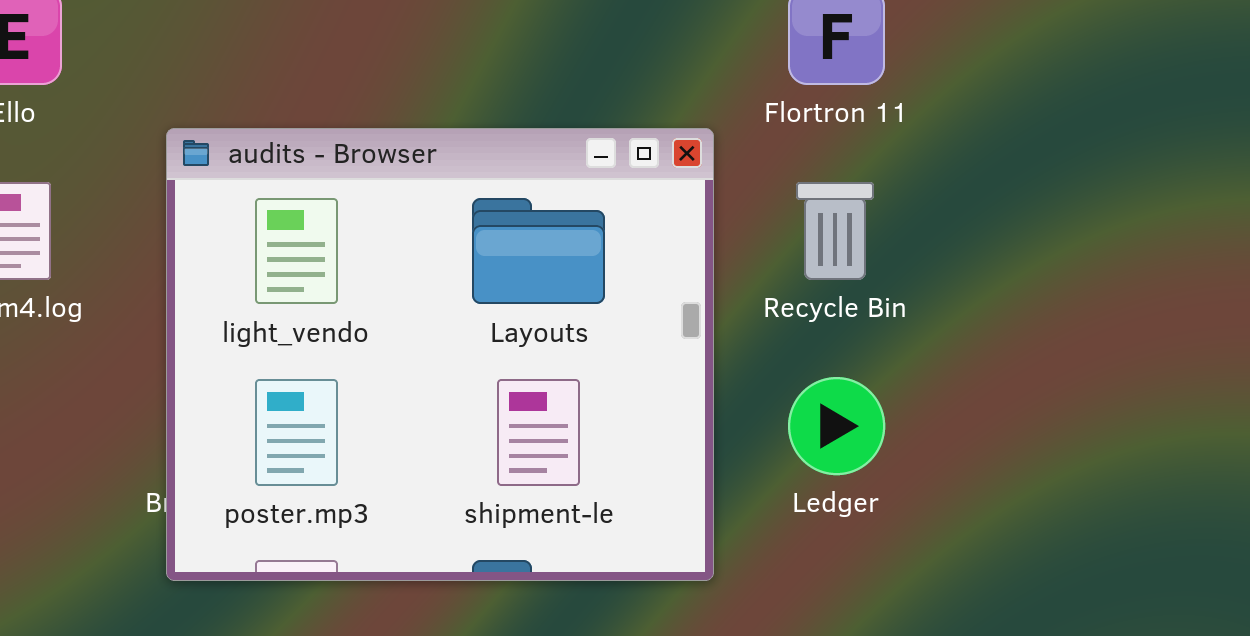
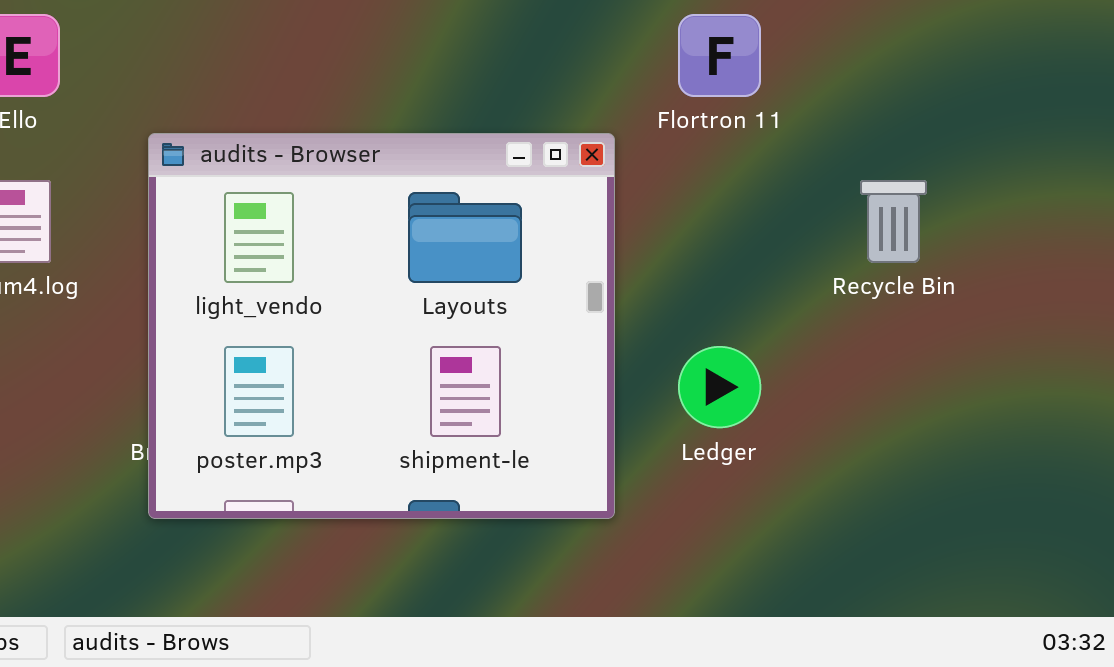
Recycle Bin: [796,182,874,280] -> [860,180,927,263], moved

